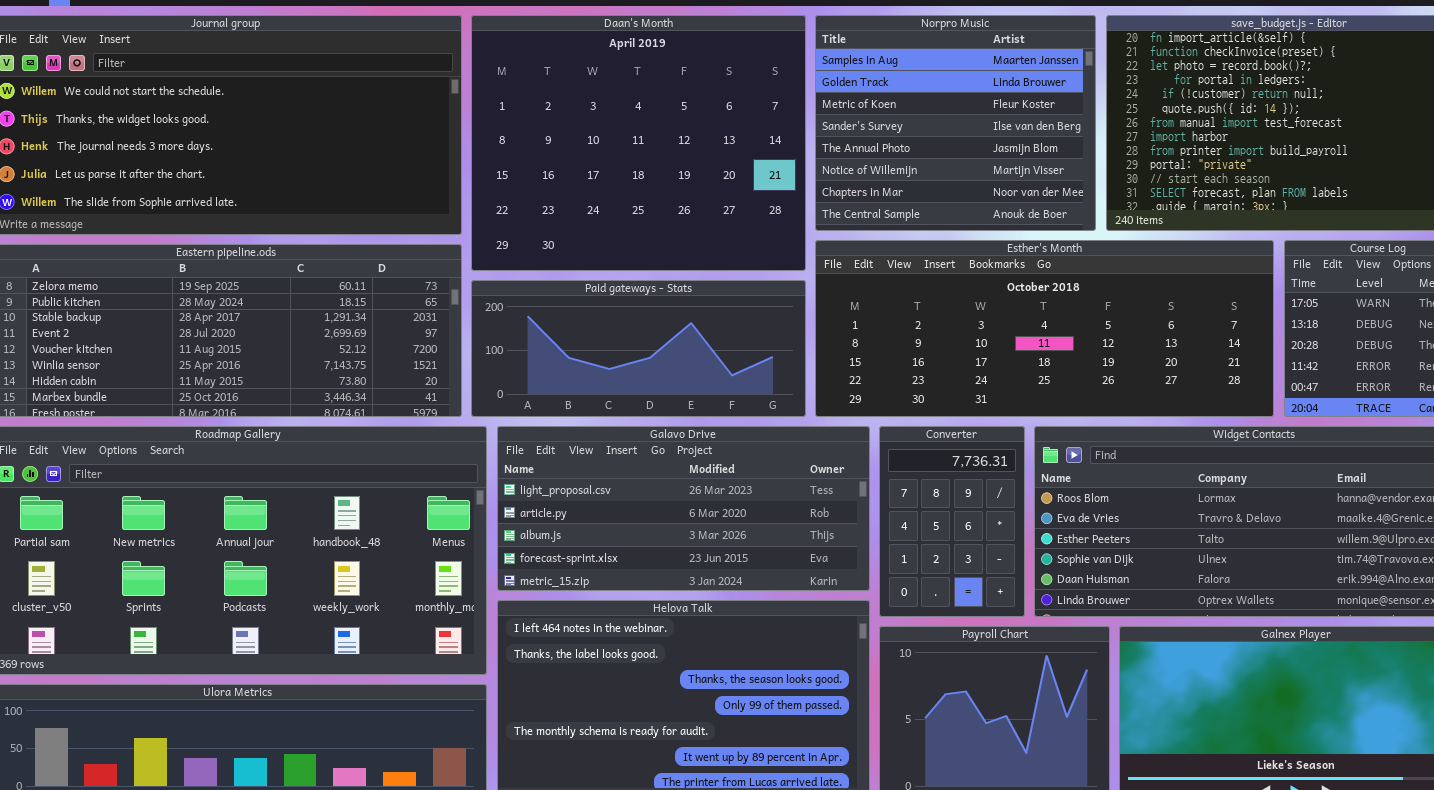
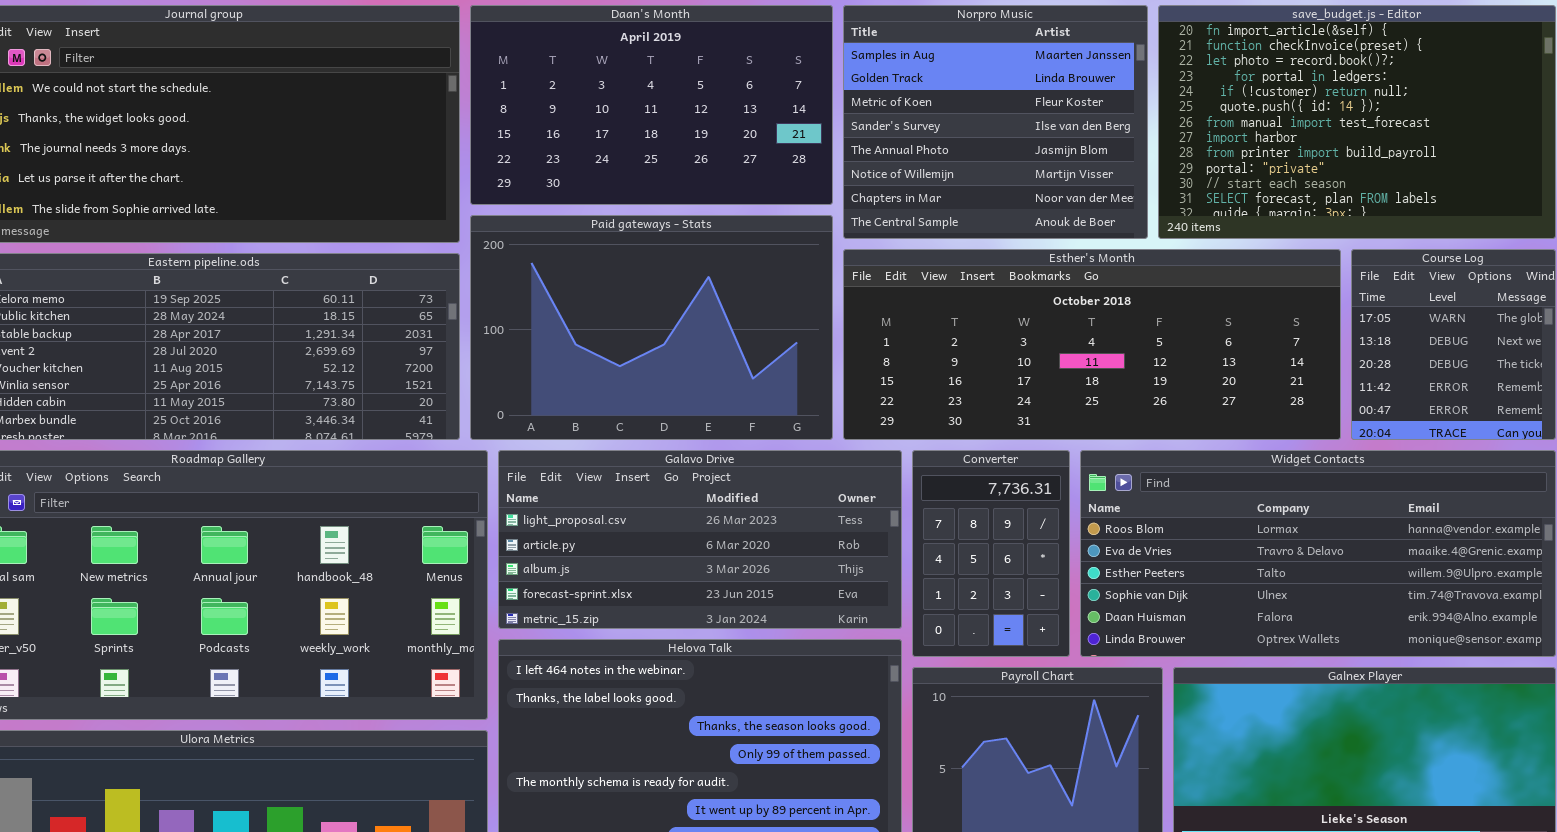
Daan's Month: [471,15,806,271] -> [470,5,833,205], resized
Paid gateways - Stats: [471,280,806,417] -> [470,215,833,440], resized

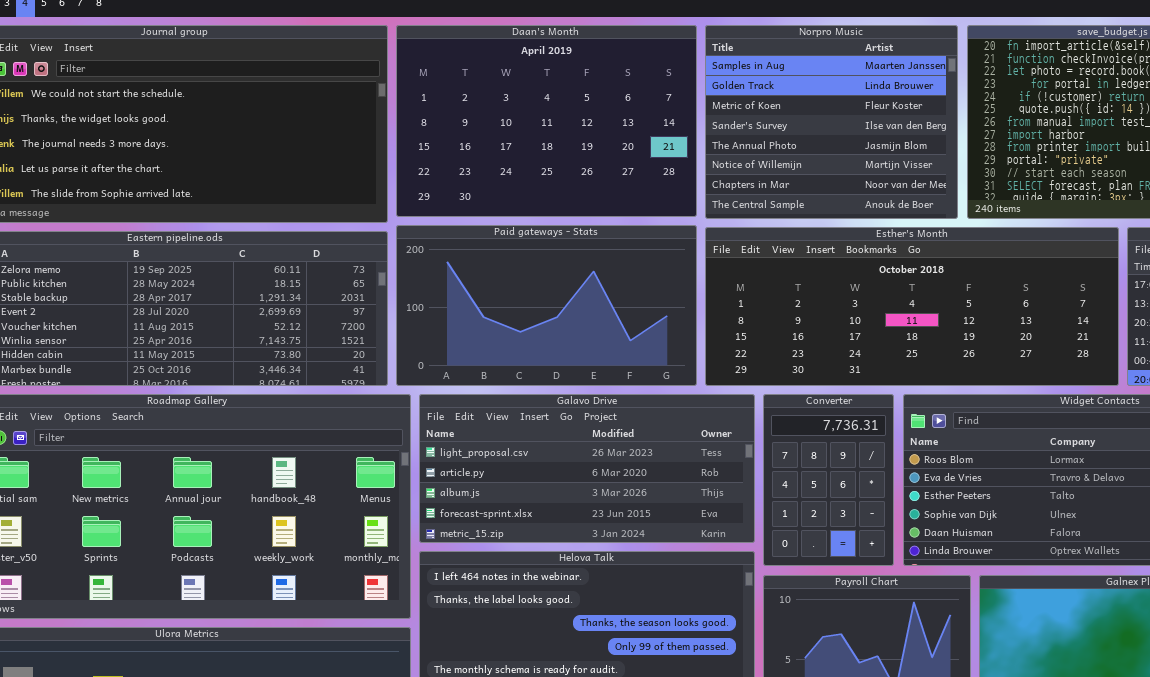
Daan's Month: [470,5,833,205] -> [396,25,697,217], resized
Paid gateways - Stats: [470,215,833,440] -> [396,225,697,386], resized

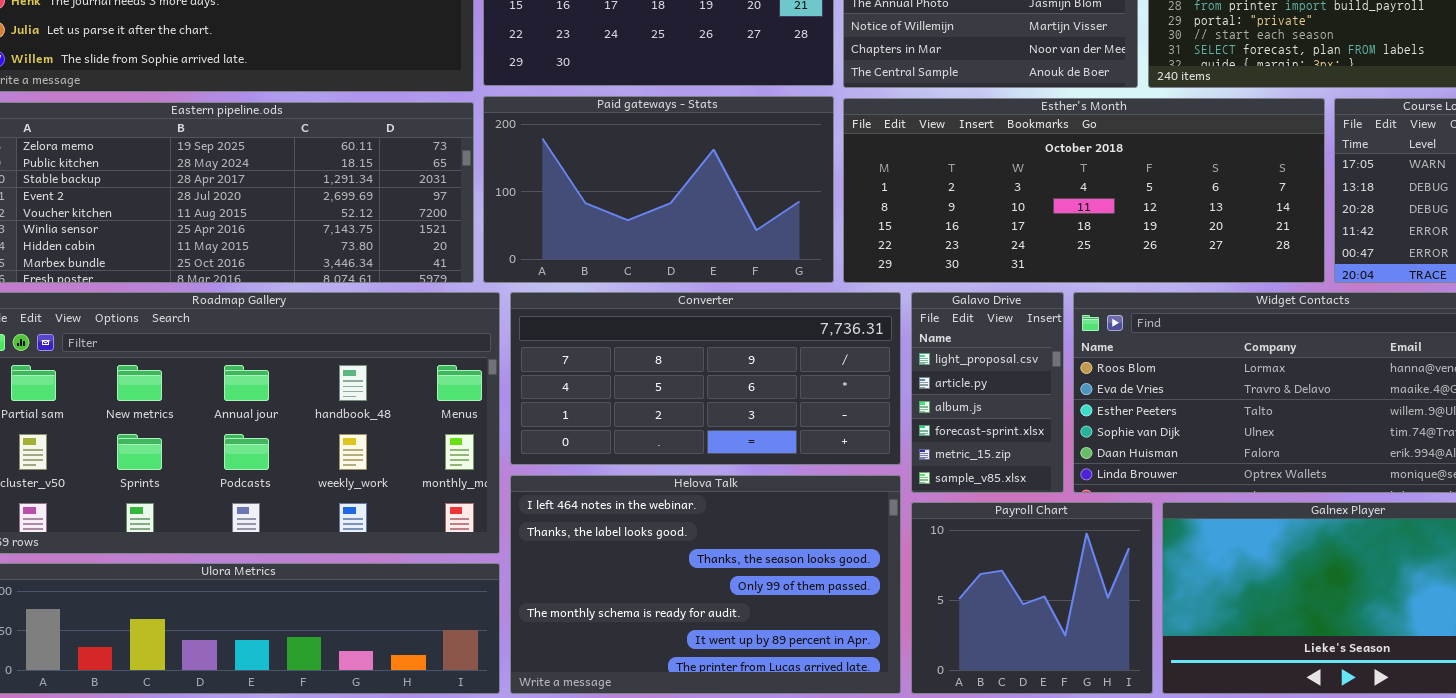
Galavo Drive: [419,394,755,543] -> [911,292,1064,493], moved, resized
Converter: [763,394,894,566] -> [510,292,901,465], moved, resized

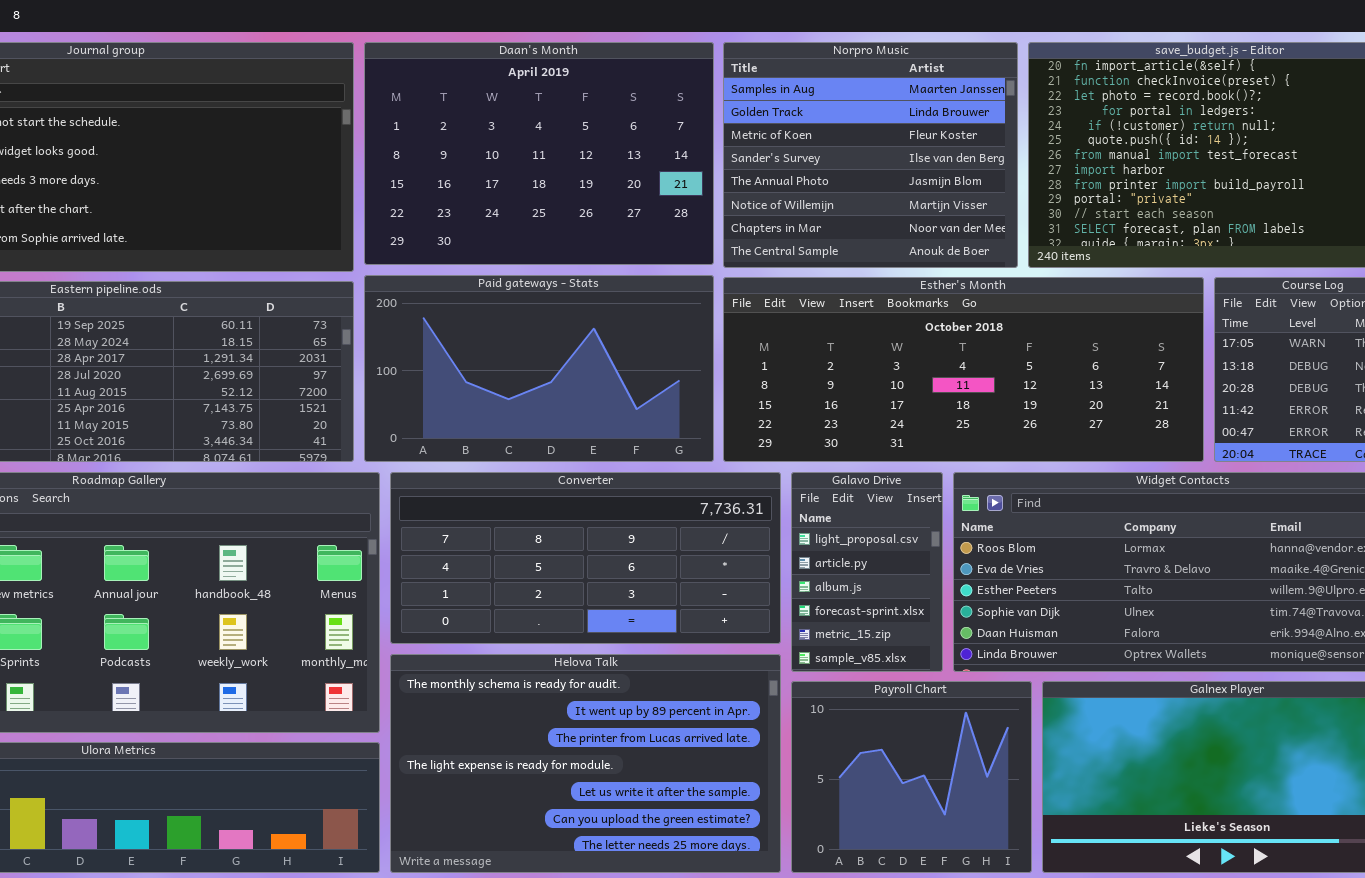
Helova Talk: [510,475,901,694] -> [390,654,781,873], scrolled down 4 rows

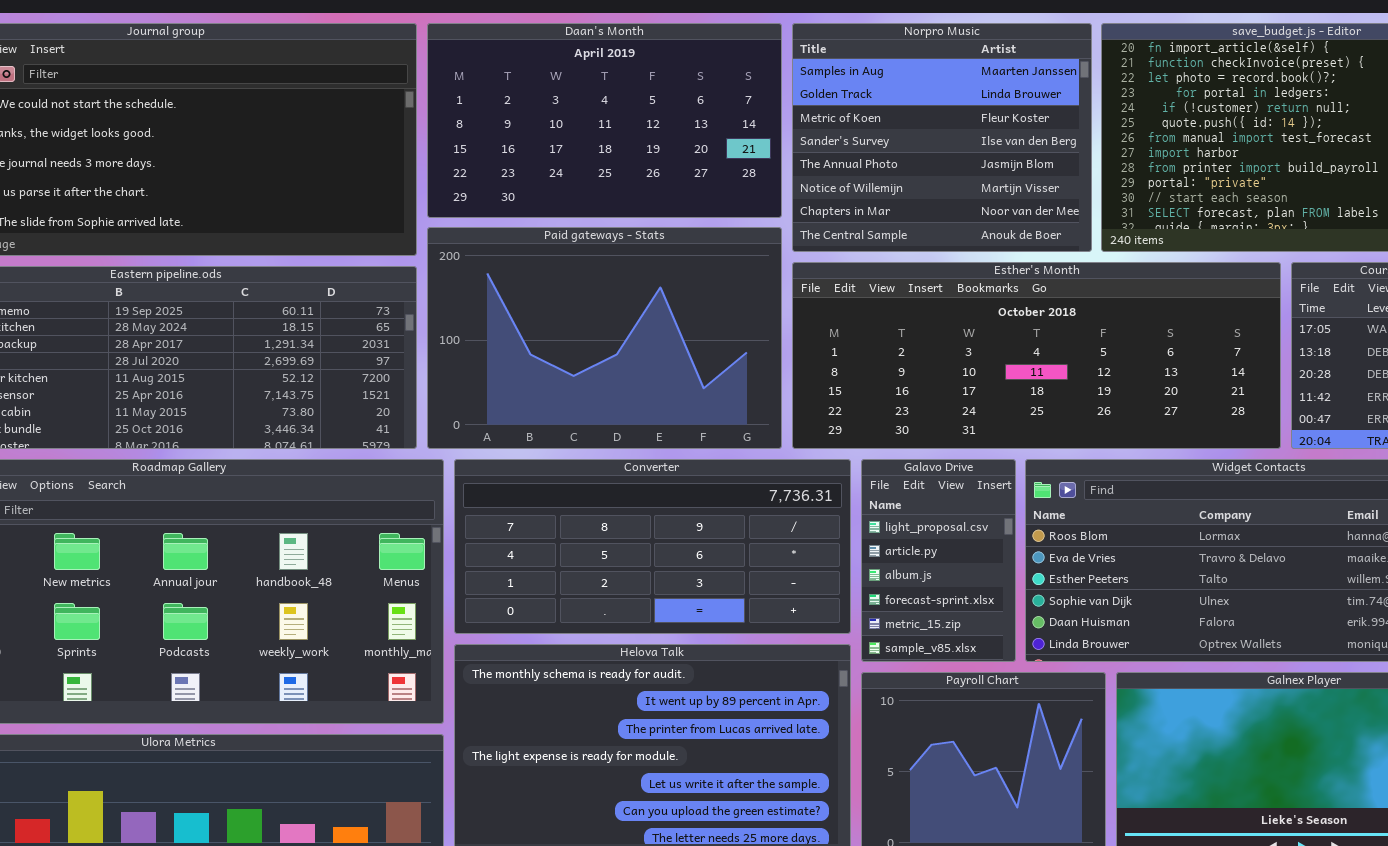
Daan's Month: [364,42,714,265] -> [427,23,782,218], resized
Paid gateways - Stats: [364,275,714,462] -> [427,227,782,449], resized

